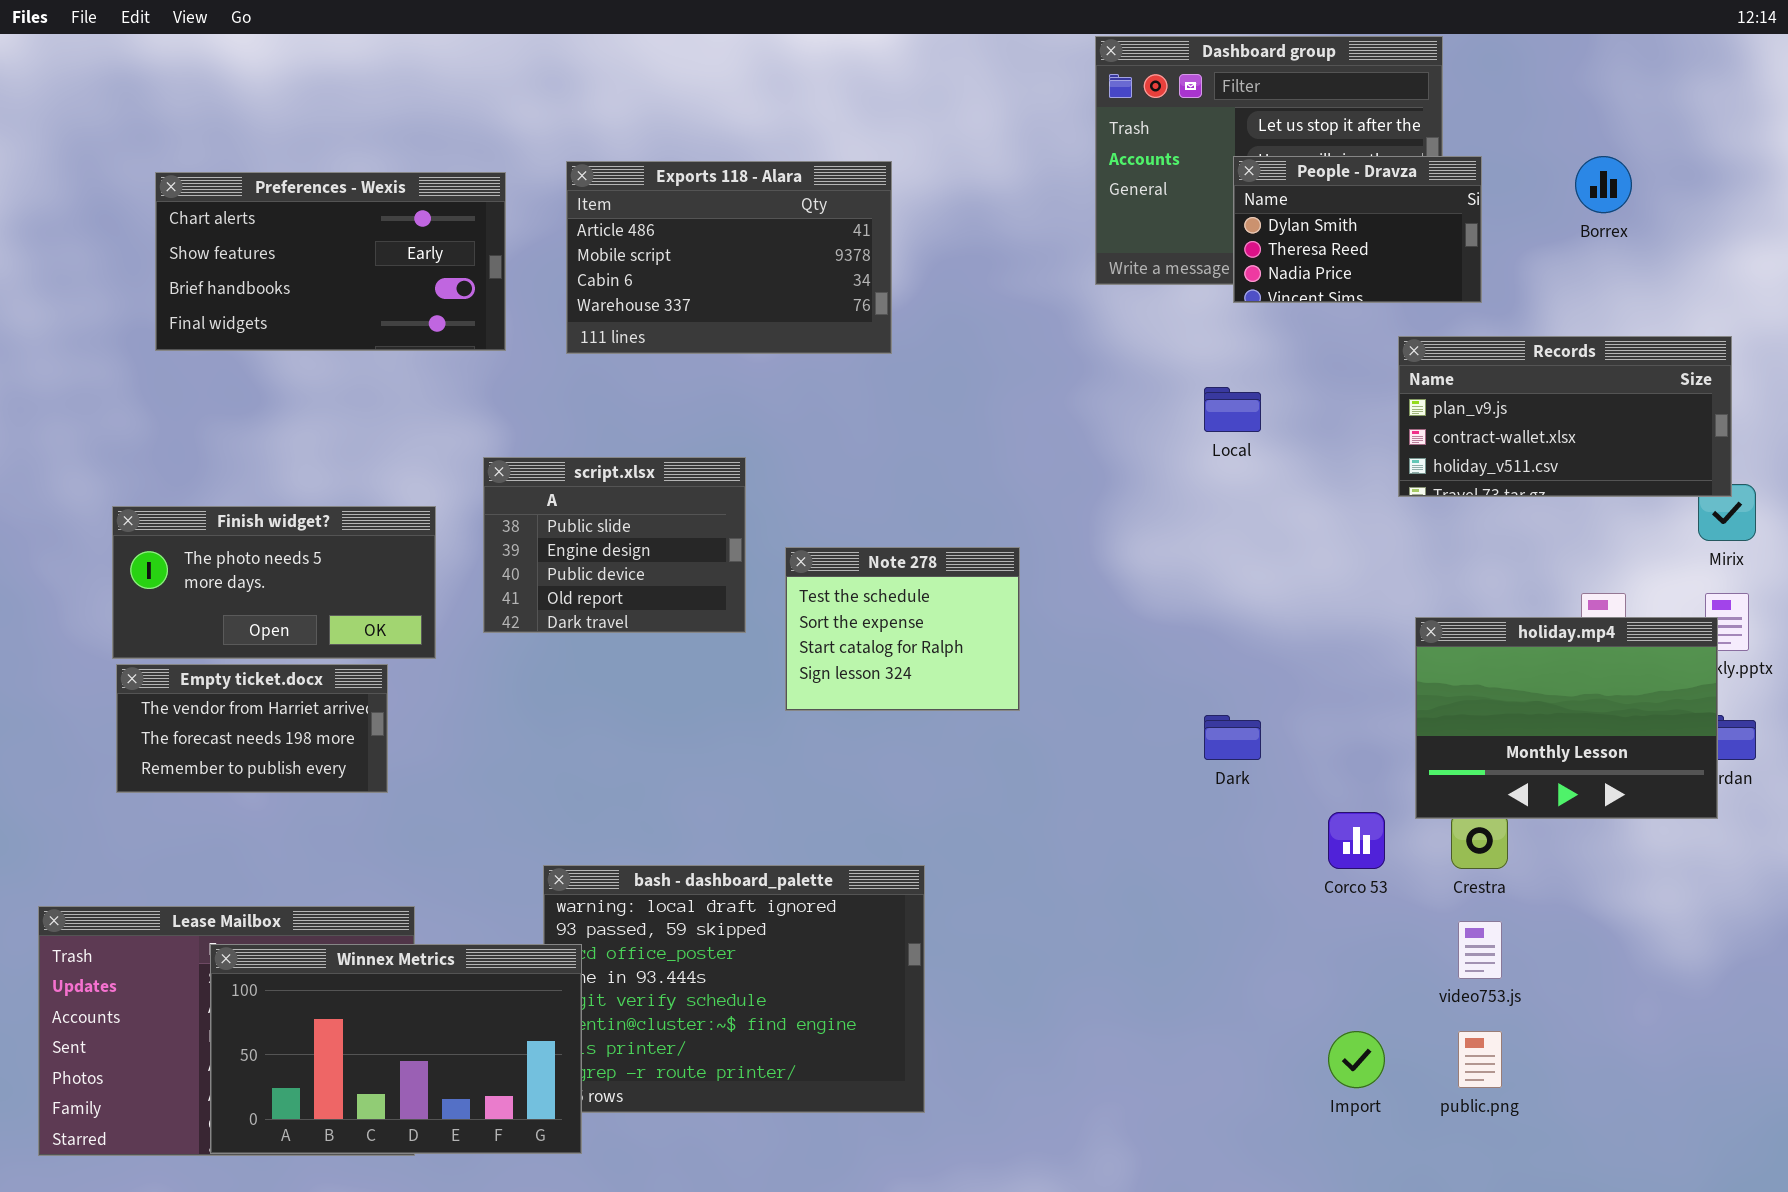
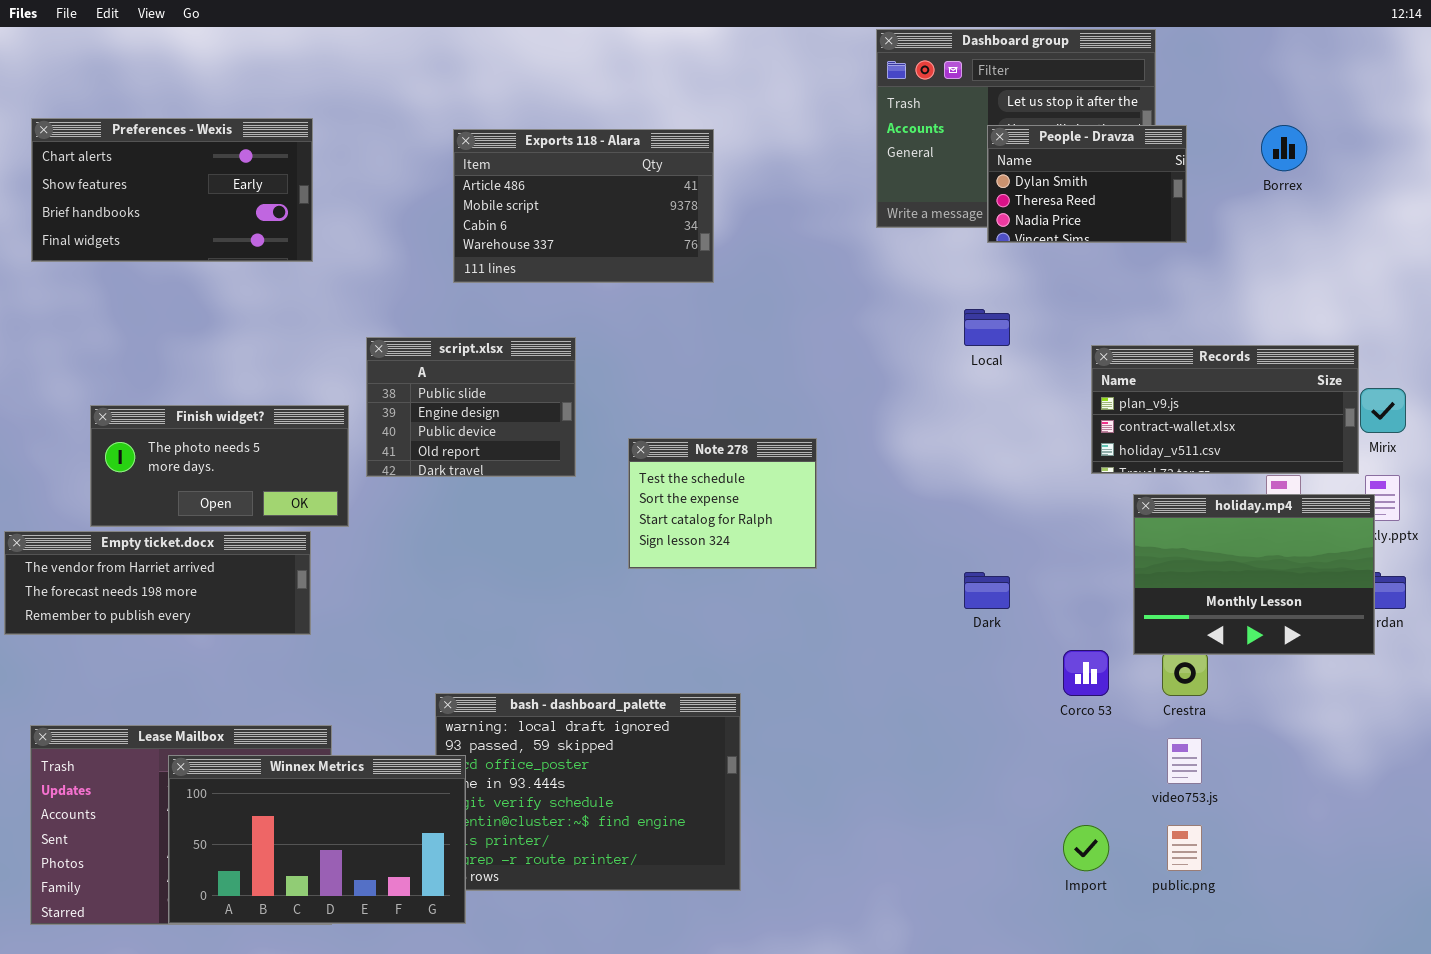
Preferences - Wexis: [155,172,506,351] -> [31,118,313,262], moved
Records: [1398,336,1732,497] -> [1091,345,1359,474], moved
script.xlsx: [483,457,746,633] -> [366,337,576,477], moved
Empty ticket.docx: [116,664,388,793] -> [4,531,311,635], resized

